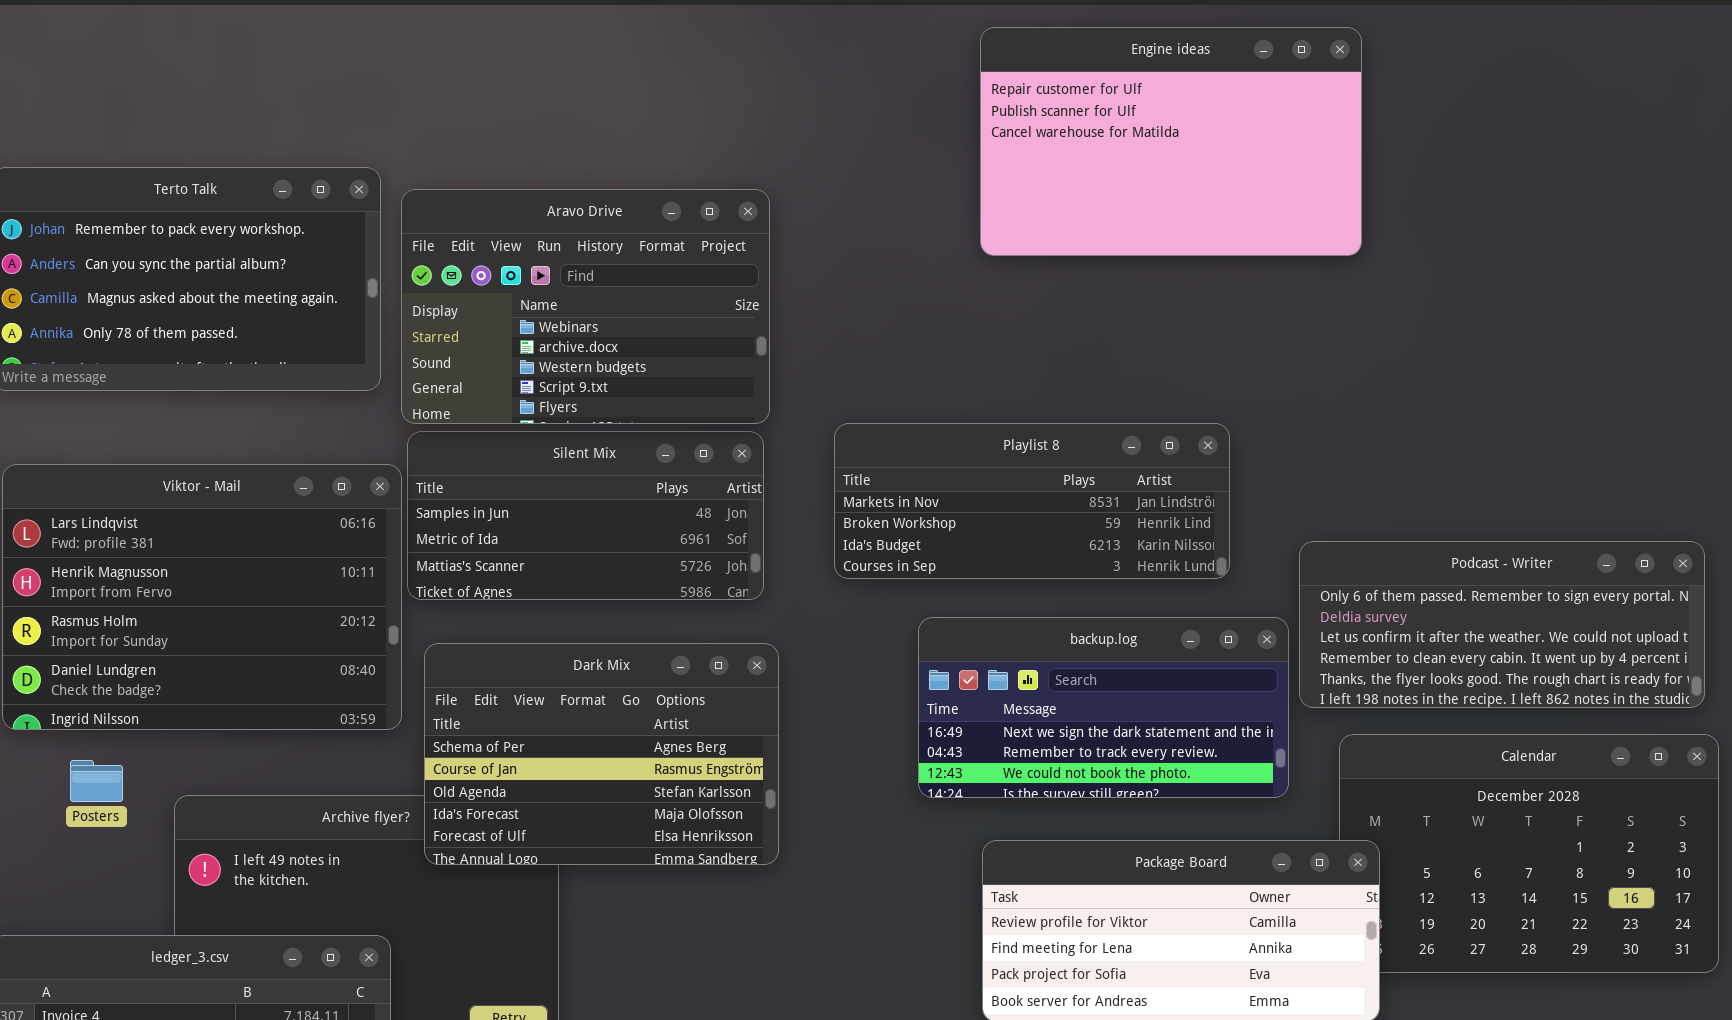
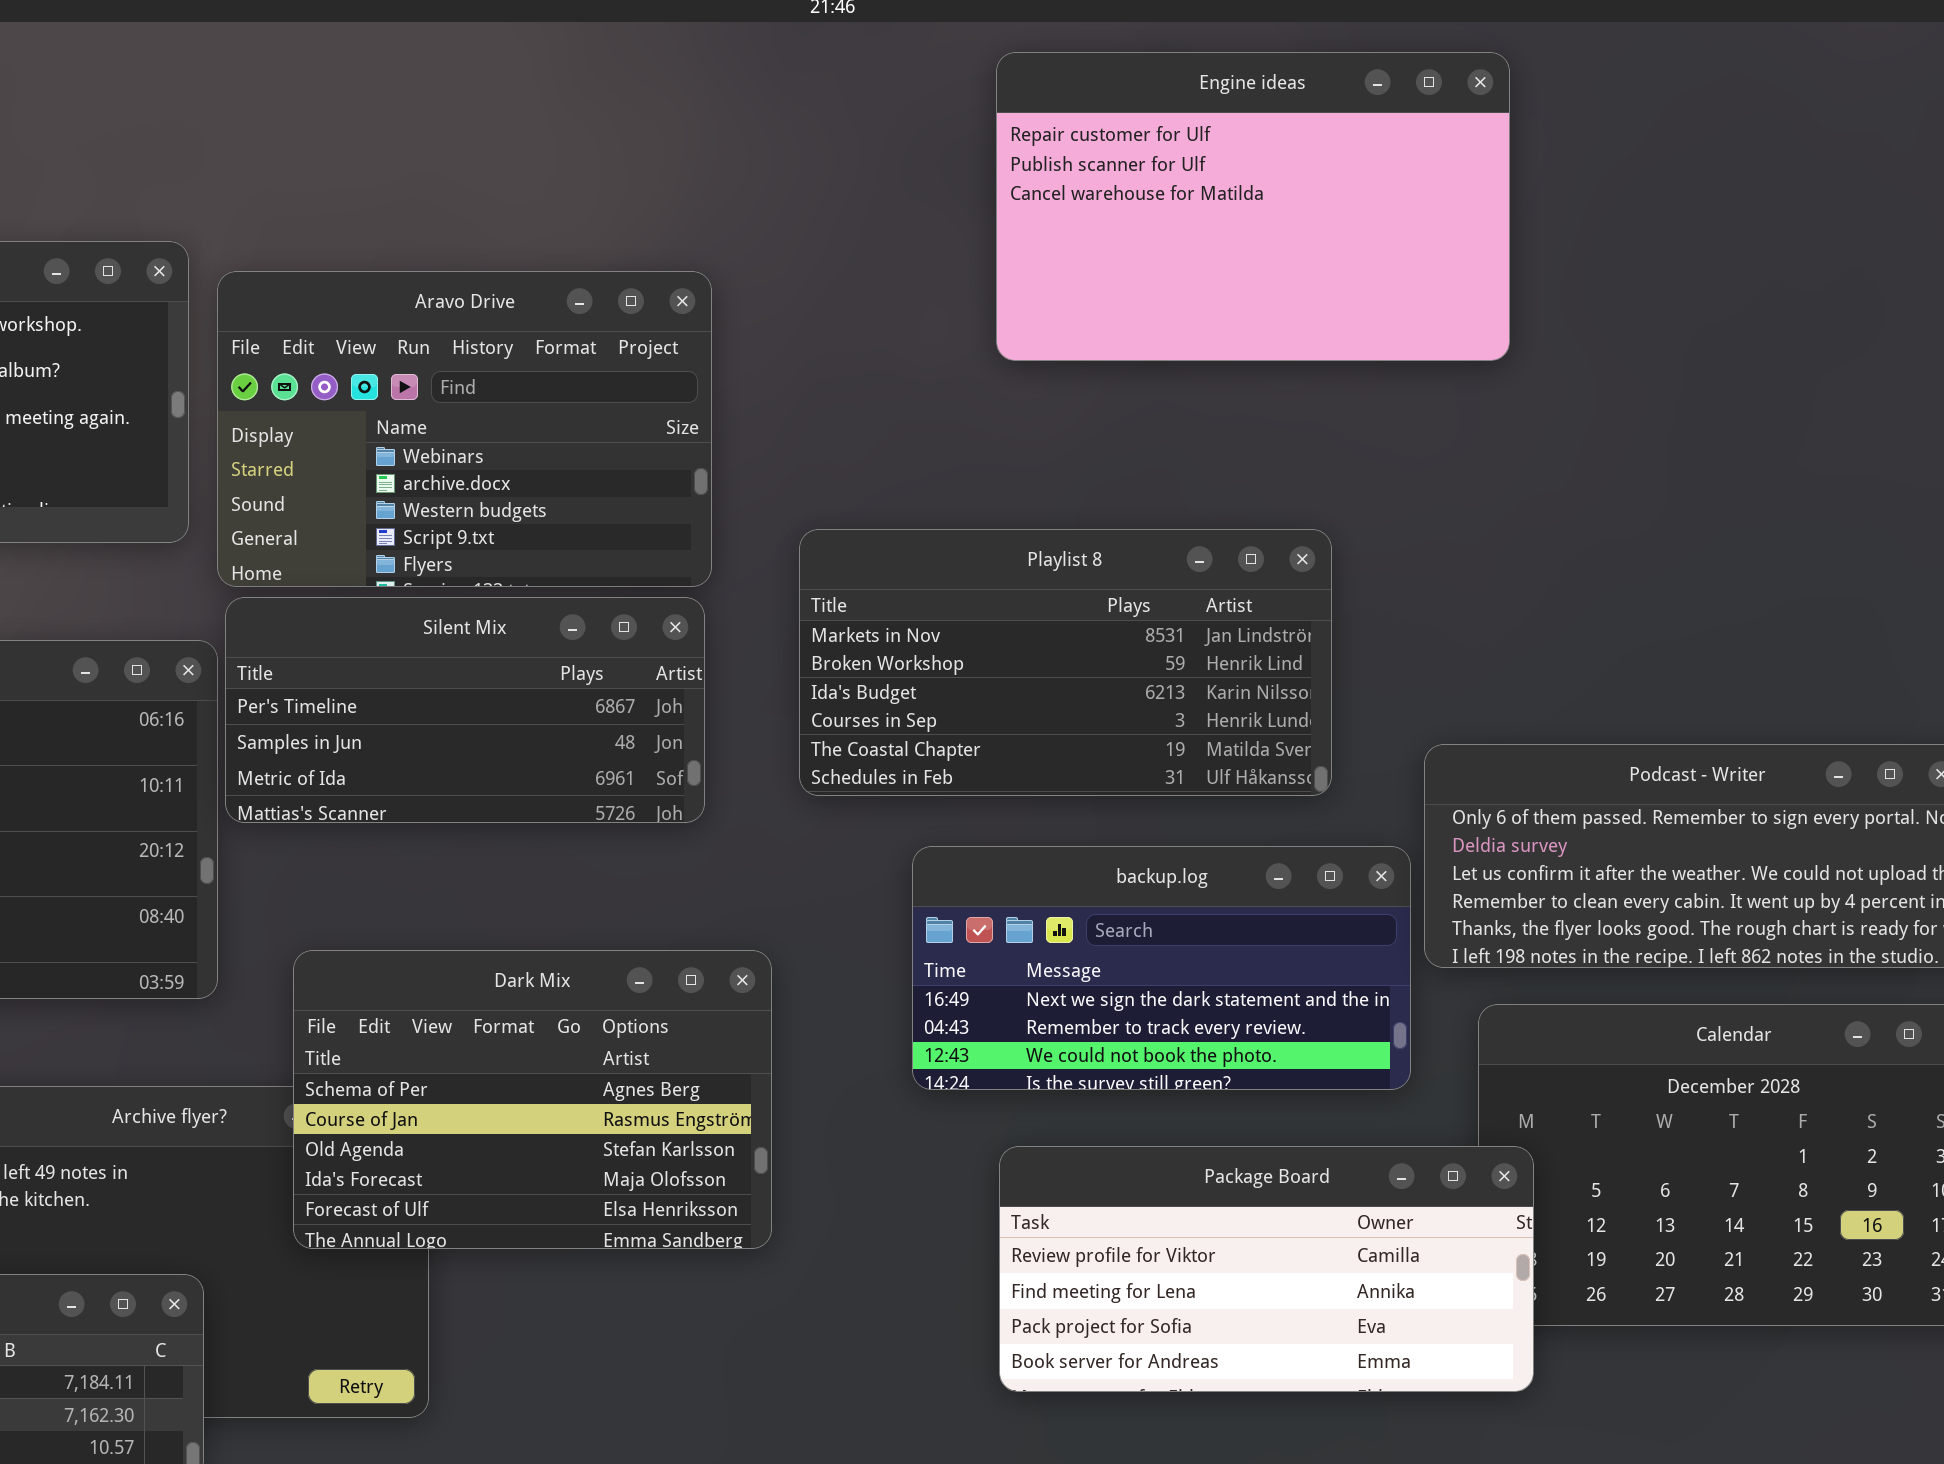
Playlist 8: [834,423,1230,579] -> [799,529,1332,796], resized
Silent Mix: [407,431,764,600] -> [225,597,705,823], scrolled up 1 row
Dark Mix: [424,643,779,865] -> [293,950,772,1249], moved

